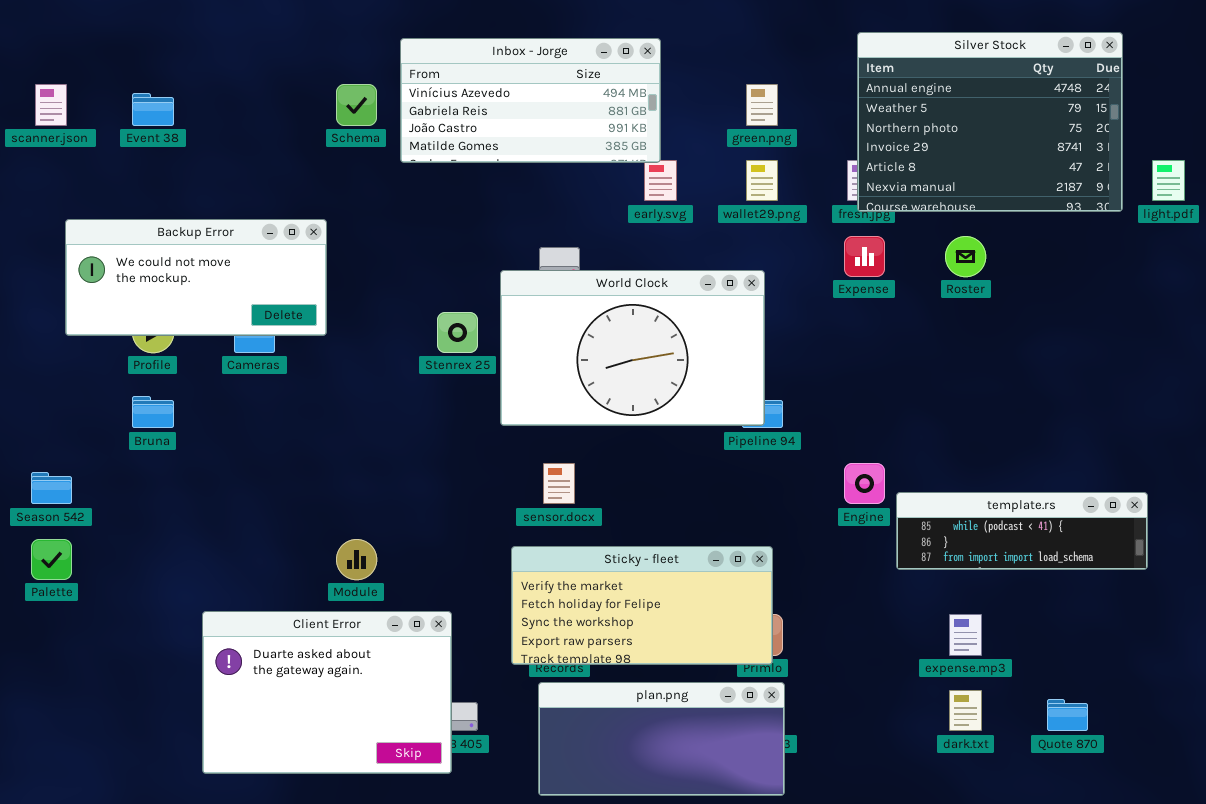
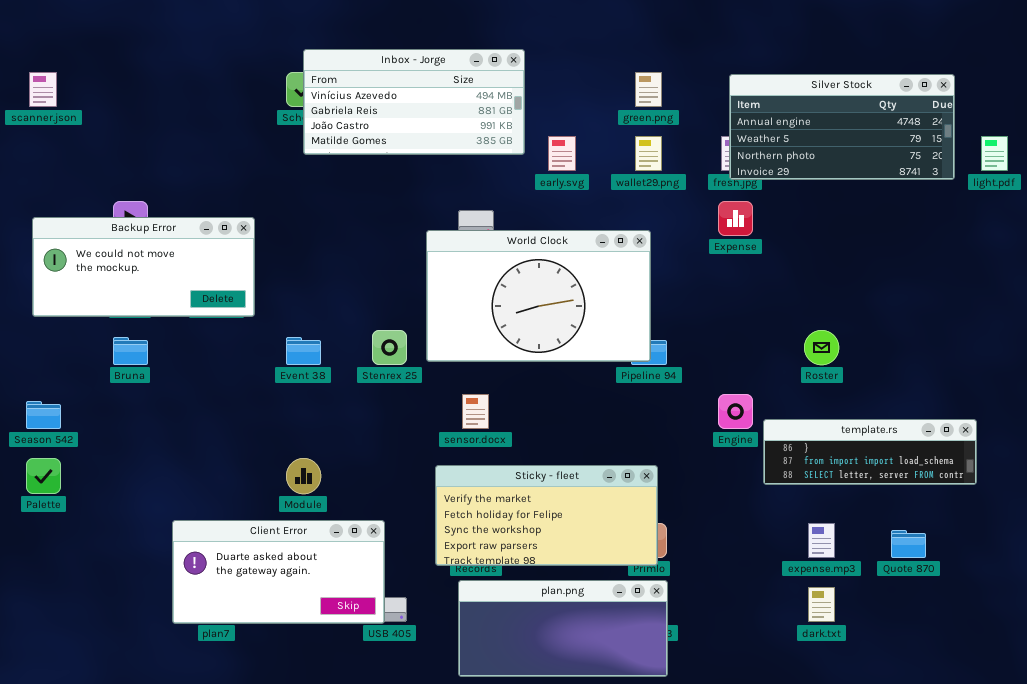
Silver Stock: [857,32,1123,212] -> [729,74,955,180], resized
Inbox - Jorge: [400,38,661,163] -> [303,49,525,155], moved
Event 38: [132,93,174,126] -> [286,337,321,365], moved
Backup Error: [65,219,327,336] -> [32,217,255,317], moved
Roster: [945,236,986,277] -> [804,330,839,365], moved
Stenrex 25: [437,312,478,353] -> [372,330,407,365], moved
template.rs: [896,492,1148,570] -> [763,419,977,485], scrolled down 1 row
Client Error: [202,611,452,774] -> [172,520,385,624], resized
Quote 870: [1047,699,1088,731] -> [891,530,926,558], moved

